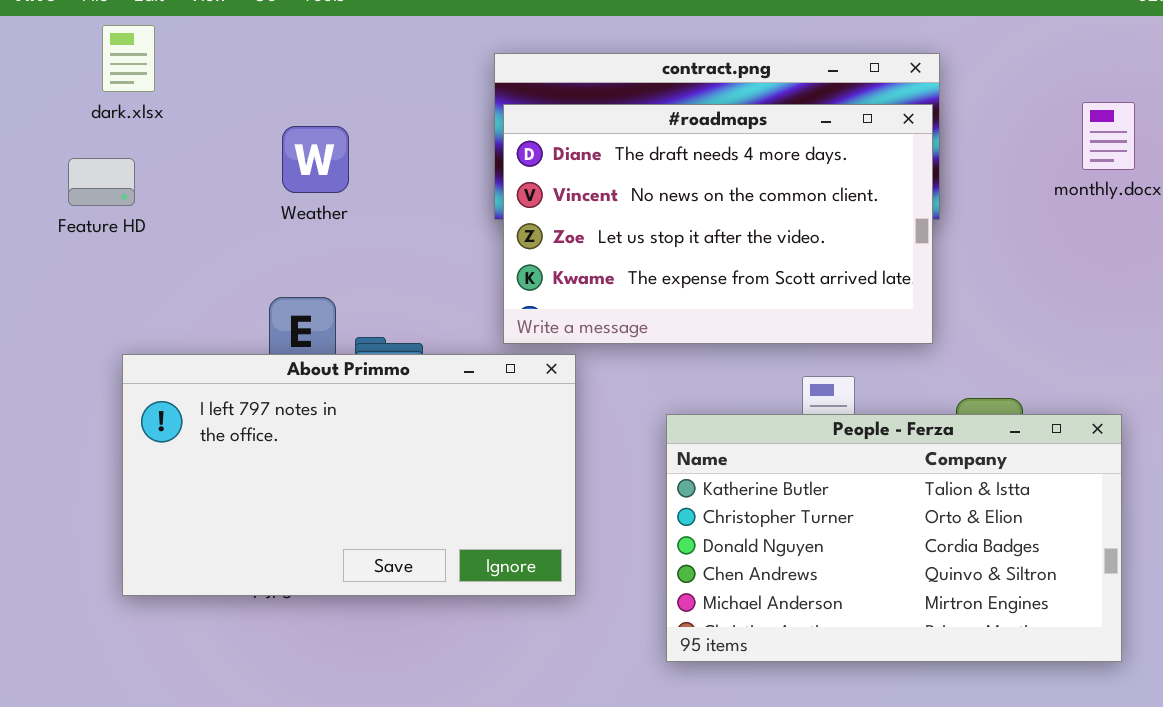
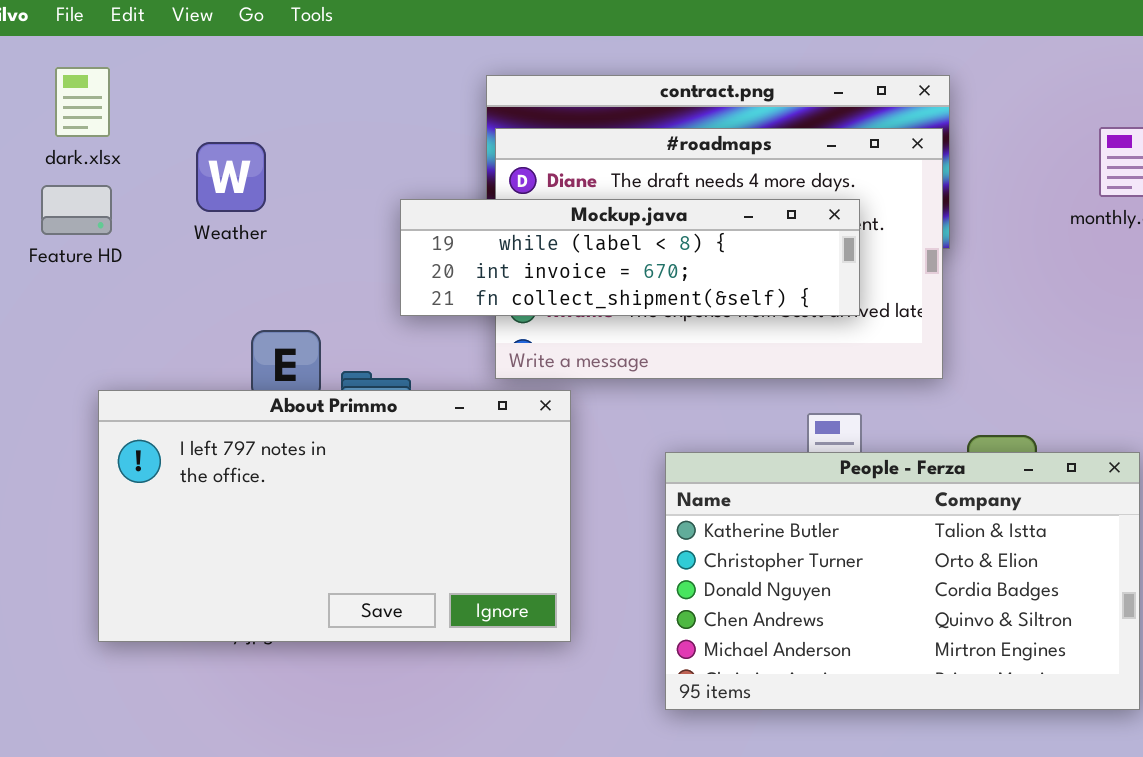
dark.xlsx: [102,25,155,92] -> [55,67,110,137], moved
Weather: [282,126,349,193] -> [196,142,266,212], moved
Mockup.java: none -> [400,199,860,316], opened

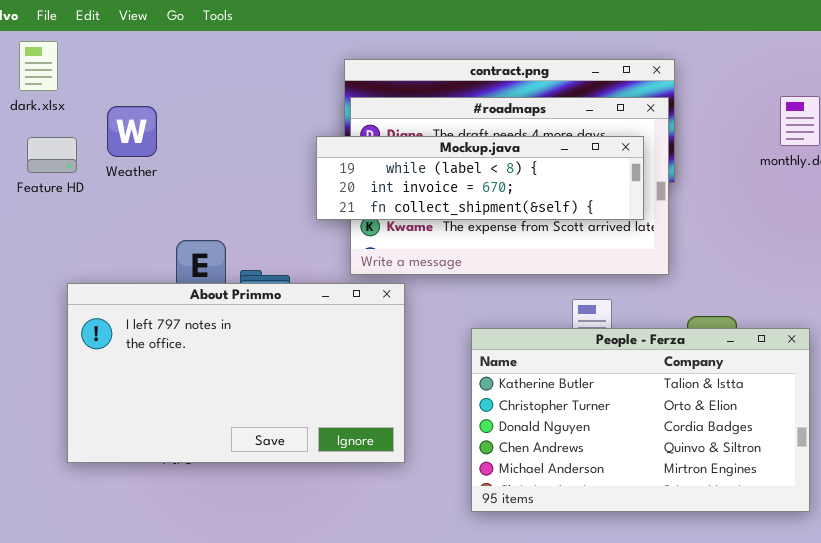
dark.xlsx: [55,67,110,137] -> [19,41,58,91], moved
Weather: [196,142,266,212] -> [107,106,157,157], moved
Mockup.java: [400,199,860,316] -> [316,136,644,220], moved

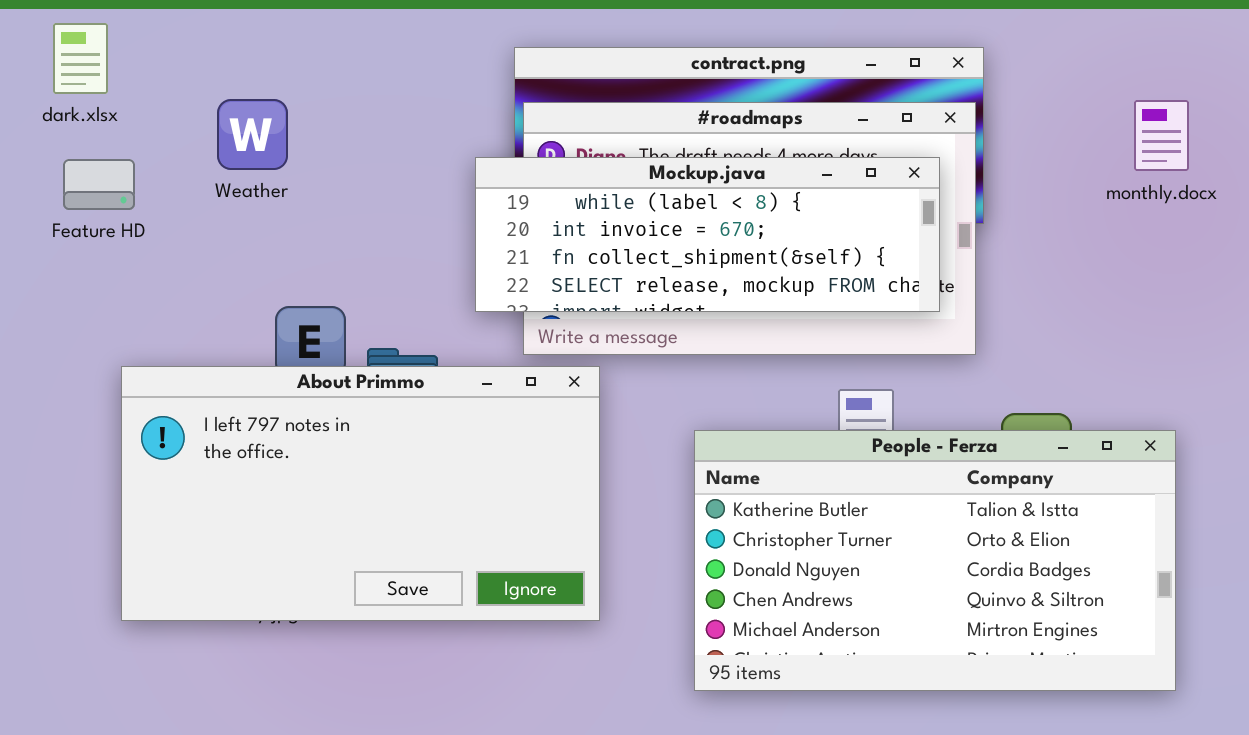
Weather: [107,106,157,157] -> [217,99,288,170], moved
Mockup.java: [316,136,644,220] -> [475,157,940,312], resized

